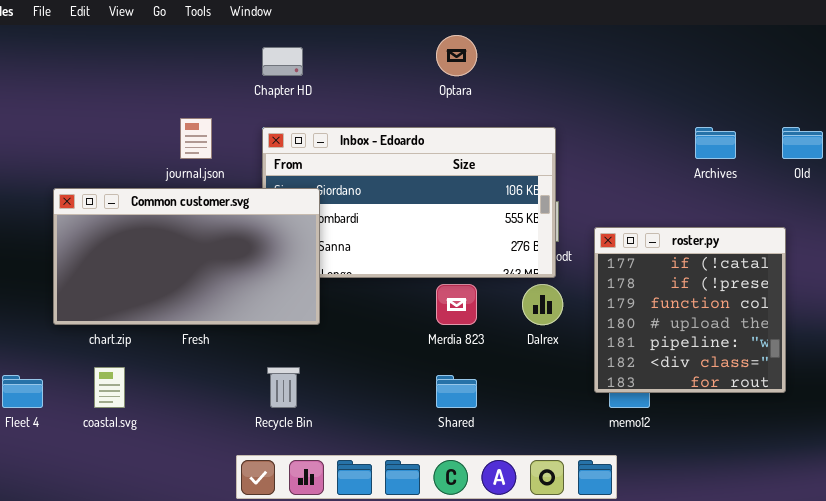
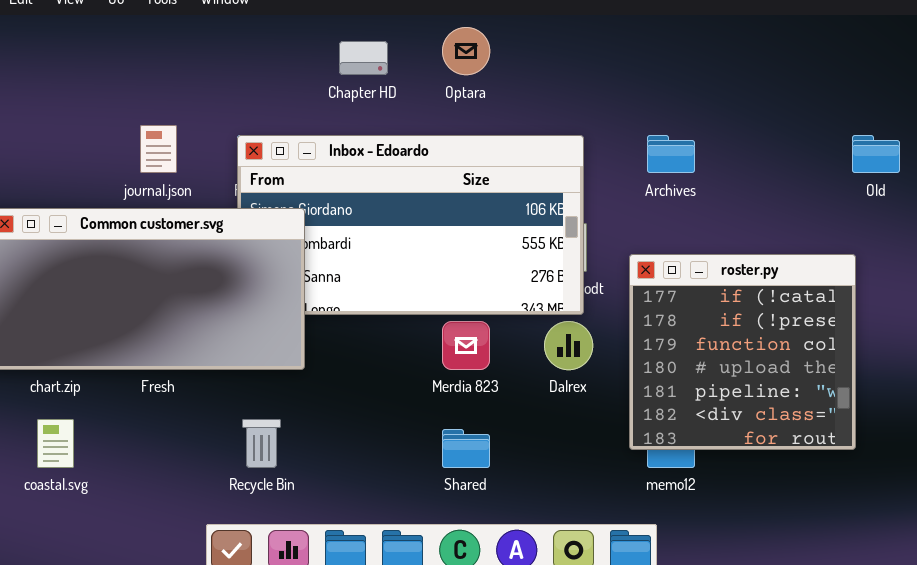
Chapter HD: [262,47,303,76] -> [339,41,388,75], moved
Archives: [695,127,736,159] -> [647,135,695,173], moved

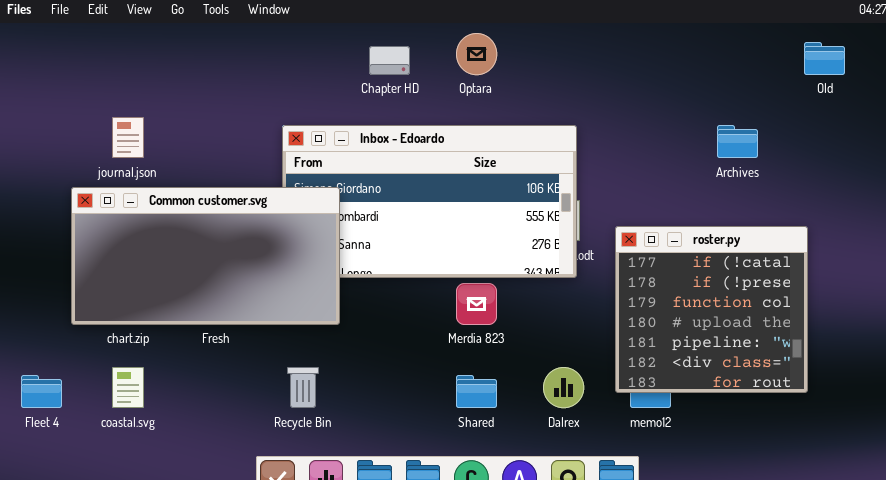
journal.json: [140,125,177,173] -> [112,117,144,158], moved
Archives: [647,135,695,173] -> [717,125,758,158], moved
Old: [852,135,900,173] -> [804,42,845,75], moved
Dalrex: [544,321,593,370] -> [543,367,584,408], moved

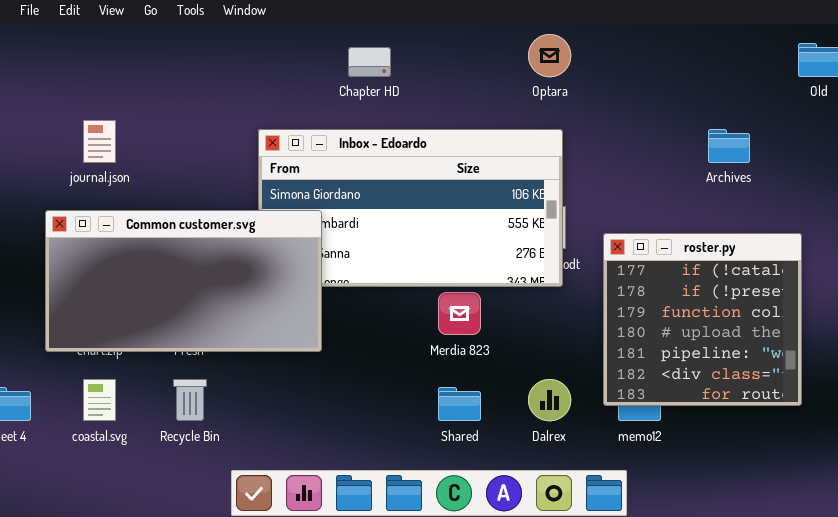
Optara: [456,33,497,75] -> [528,34,571,77], moved
Common customer.svg: [71,187,340,325] -> [45,210,322,352], moved
Recycle Bin: [287,367,319,408] -> [173,379,207,421], moved

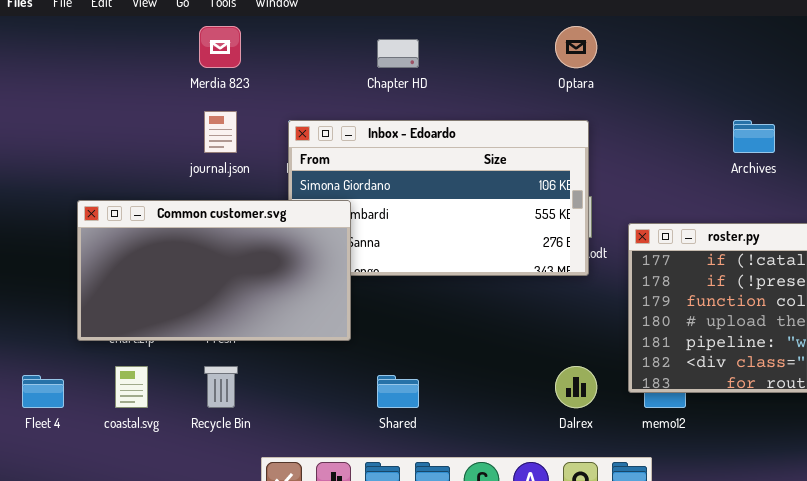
journal.json: [83,120,116,163] -> [204,111,237,153], moved
Merdia 823: [438,292,481,335] -> [199,26,241,68], moved
Shared: [438,387,481,421] -> [377,375,419,408], moved

